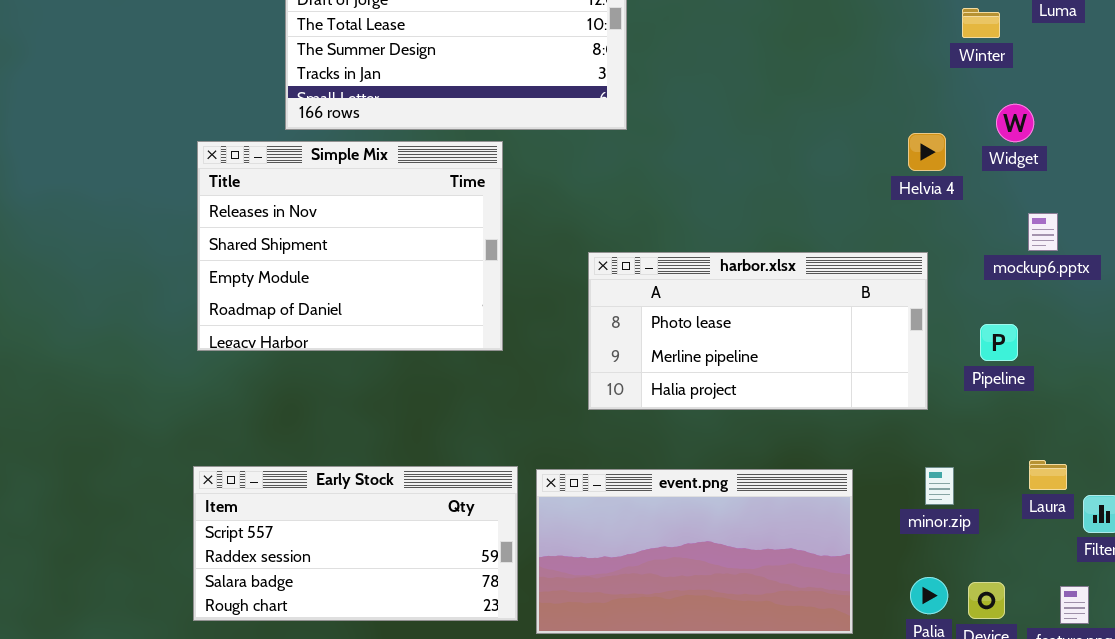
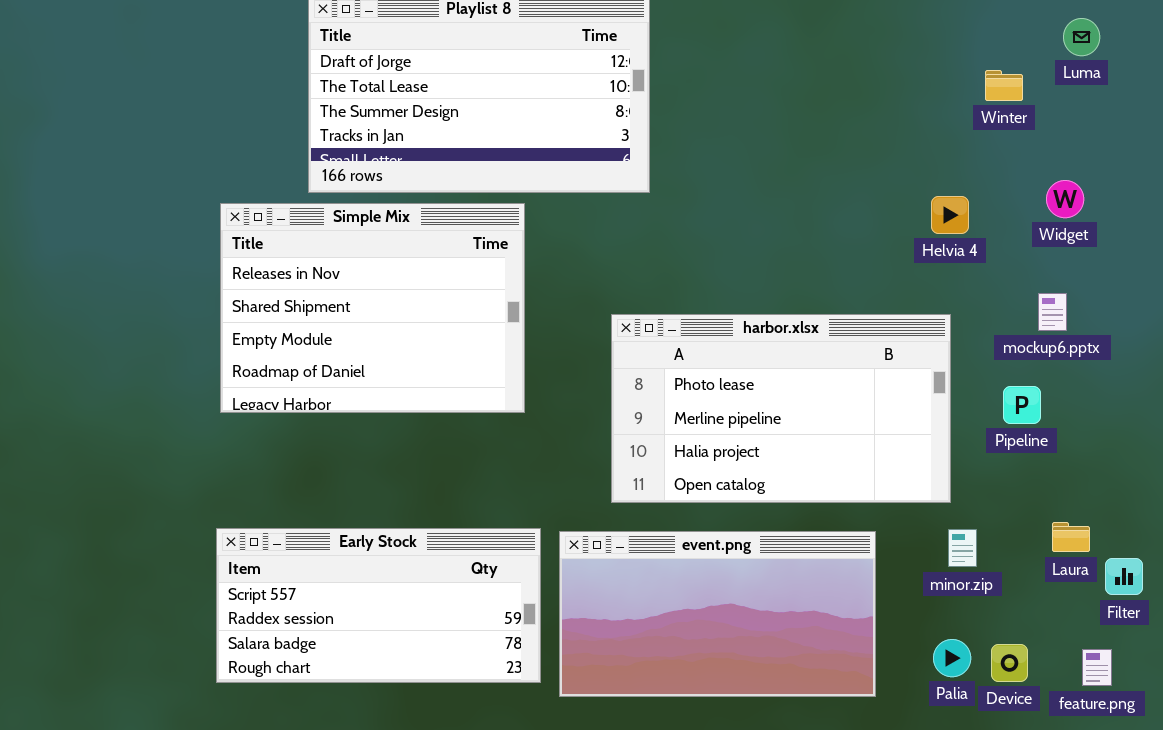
Widget: [996,104,1034,142] -> [1046,180,1084,218], moved
mockup6.pptx: [1028,213,1058,251] -> [1038,293,1067,331], moved
harbor.xlsx: [588,252,928,410] -> [611,314,951,503], resized

